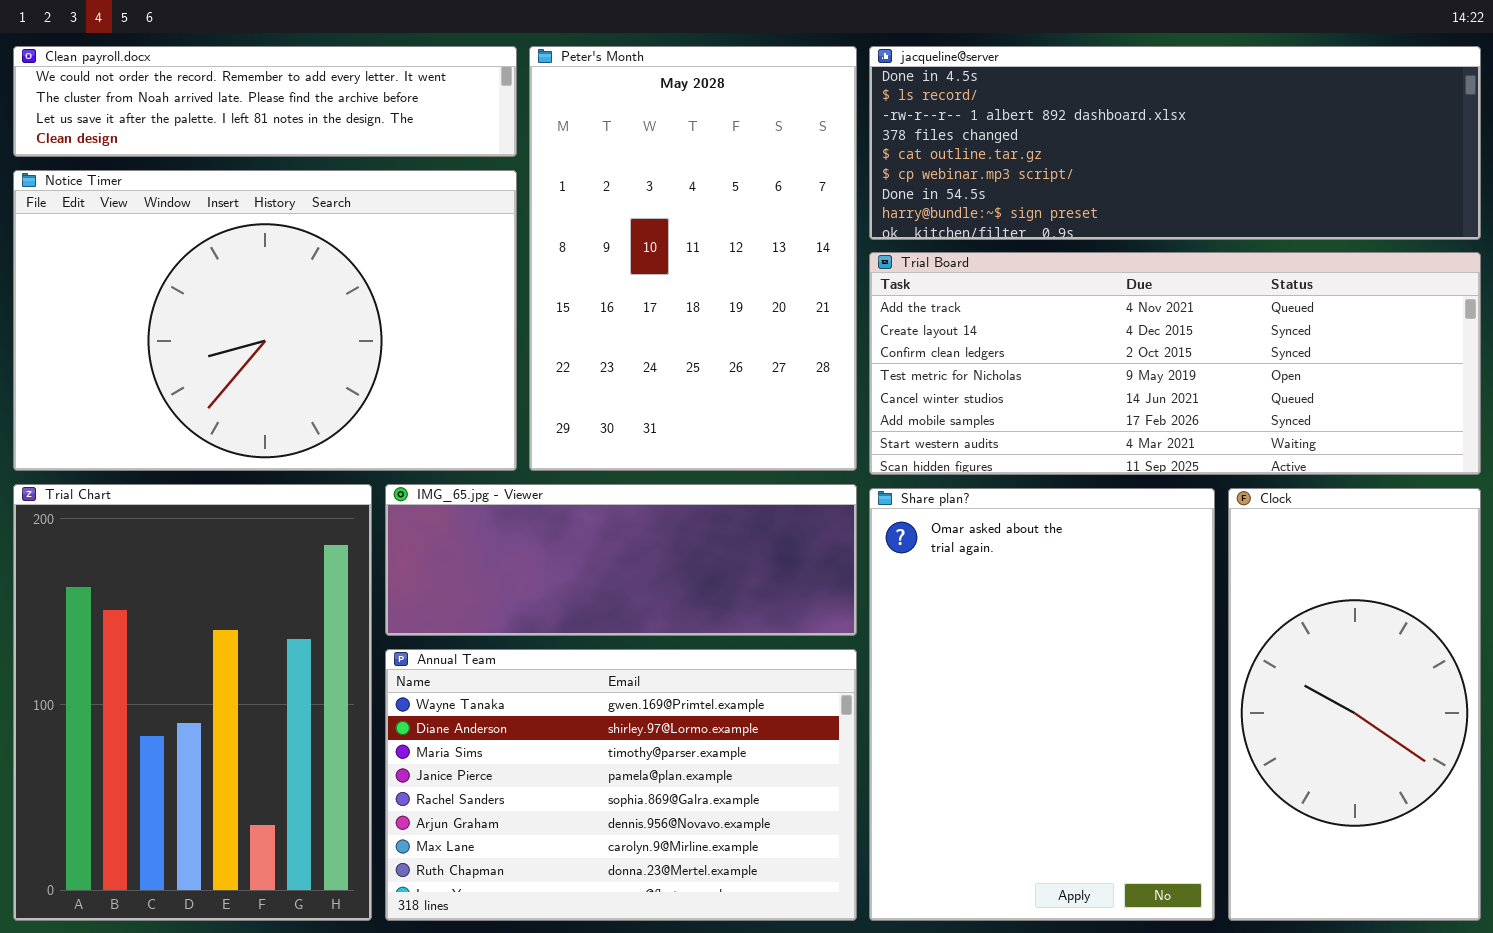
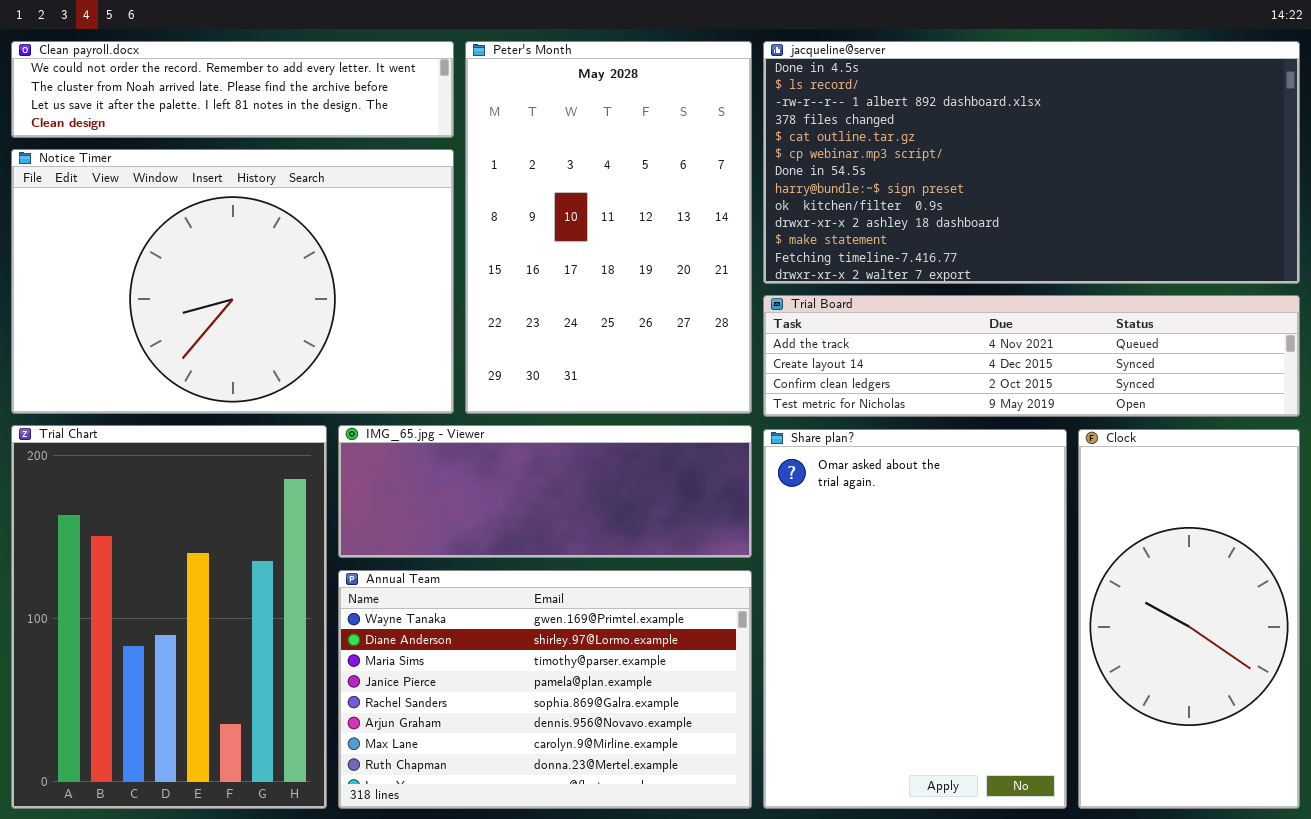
jacqueline@server: [869,46,1481,240] -> [763,41,1300,284], resized
Trial Board: [869,252,1481,475] -> [763,295,1300,417], resized

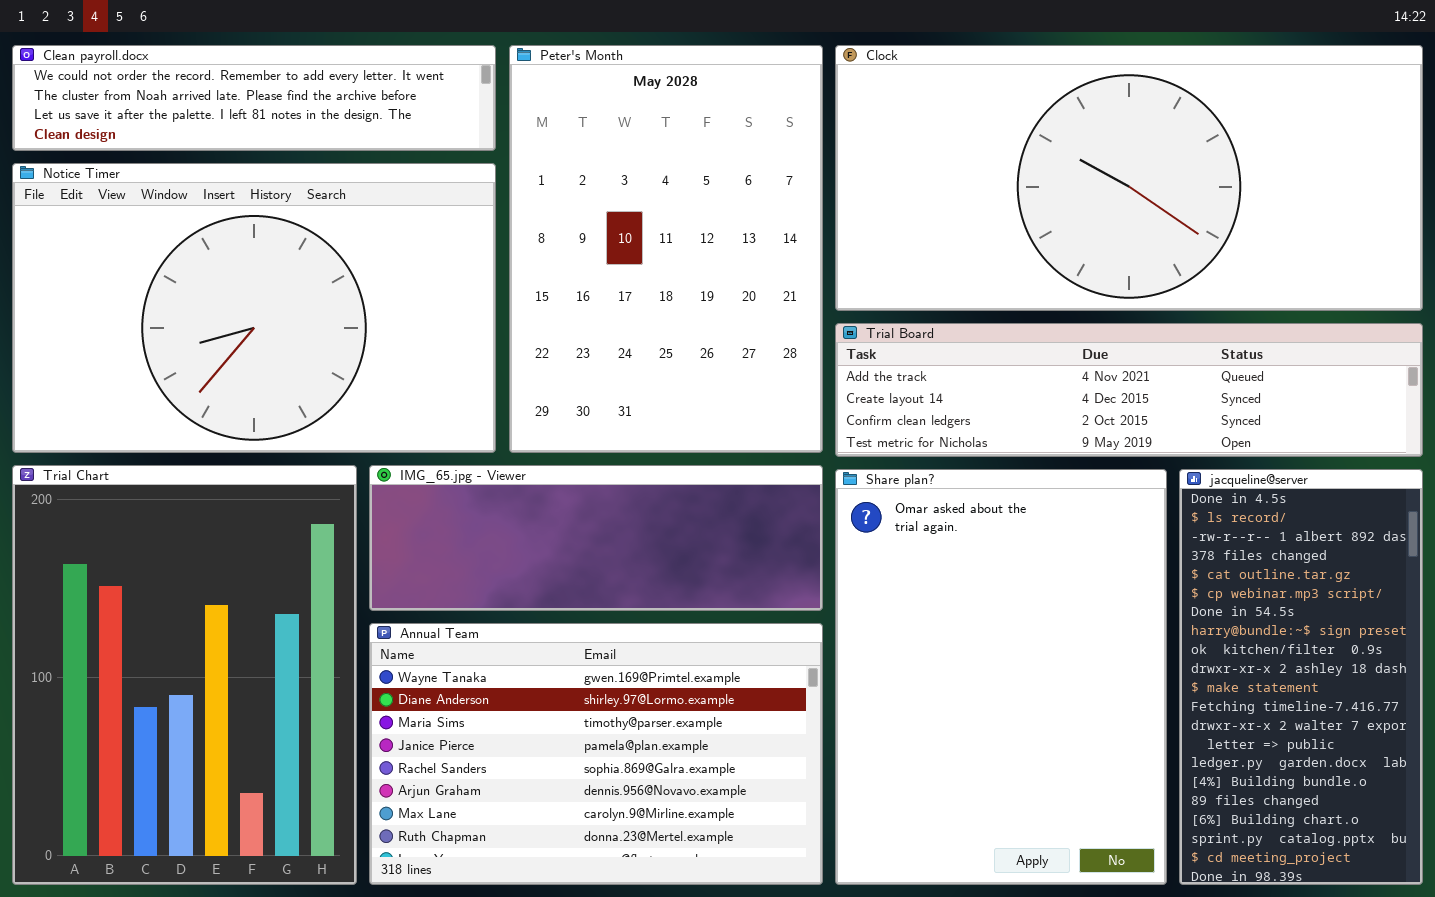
jacqueline@server: [763,41,1300,284] -> [1179,469,1423,885], moved, resized
Clock: [1078,429,1300,809] -> [835,45,1423,311], moved, resized

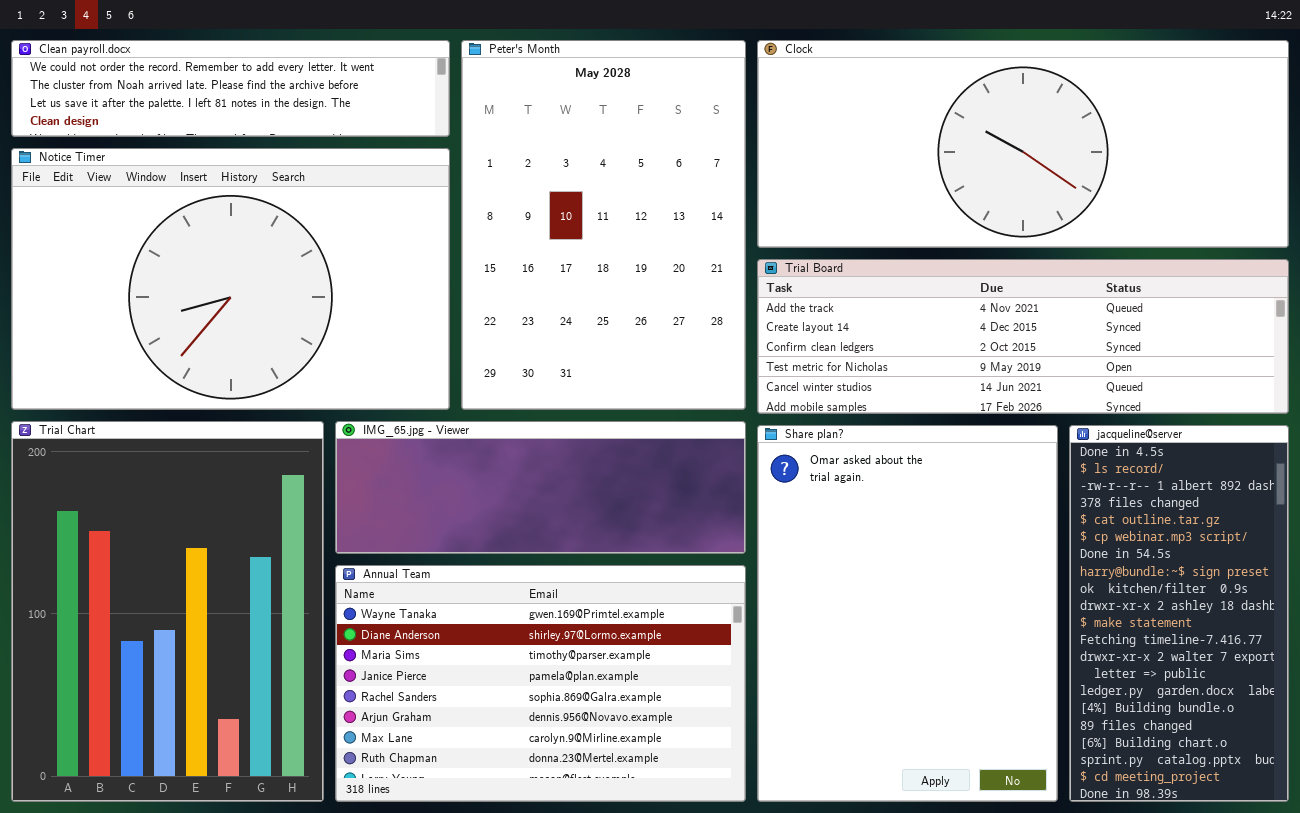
Clock: [835,45,1423,311] -> [757,40,1289,248], resized
Trial Board: [835,323,1423,457] -> [757,259,1289,414], resized

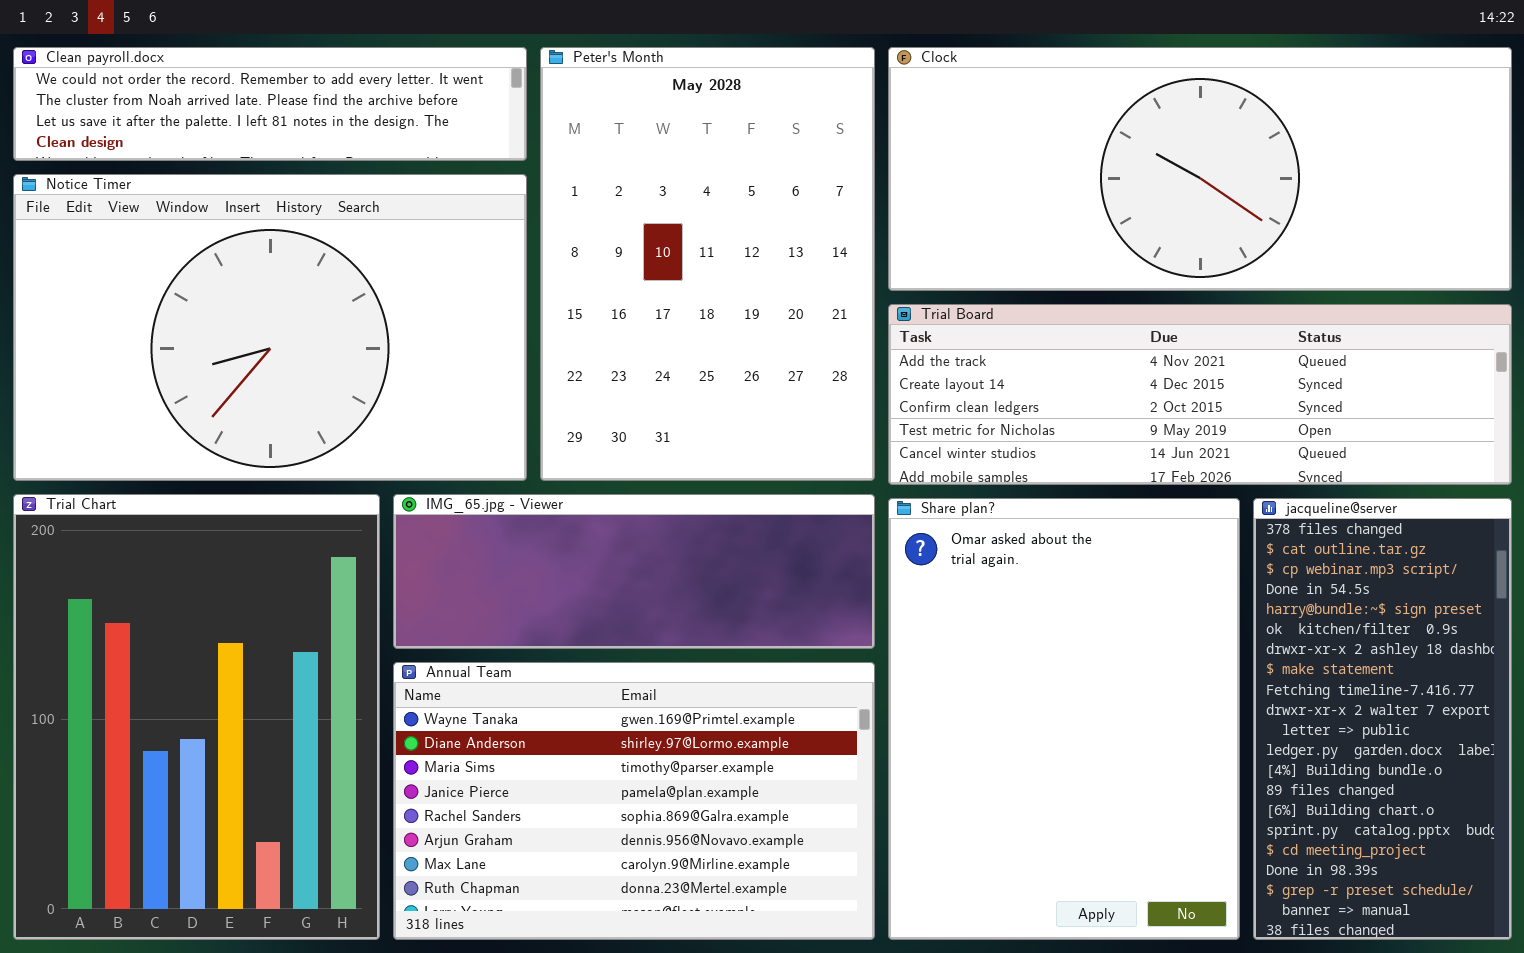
jacqueline@server: [1069,425,1289,802] -> [1253,498,1512,940], scrolled down 3 rows

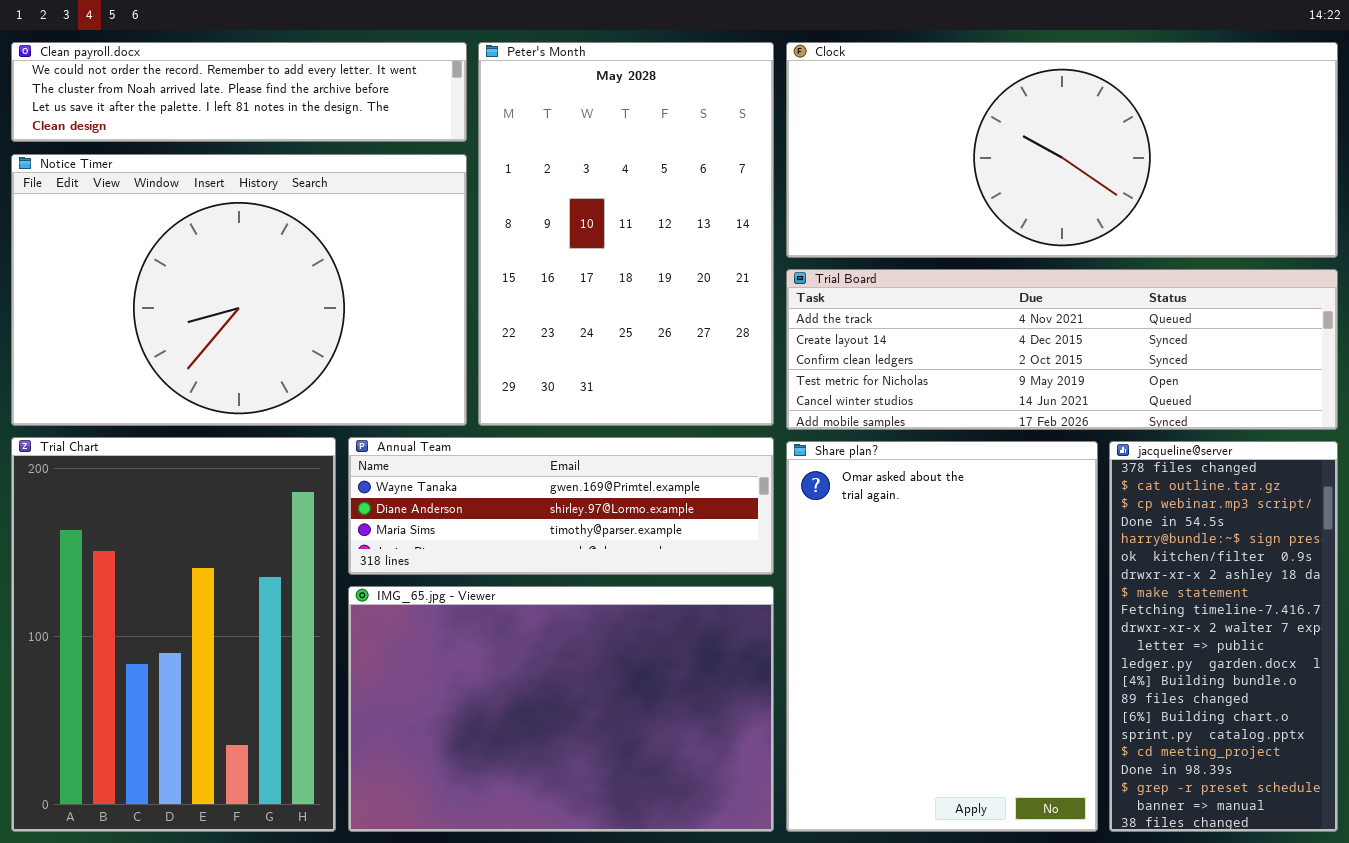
IMG_65.jpg - Viewer: [393,494,875,649] -> [348,586,774,832], moved, resized
Annual Team: [393,662,875,940] -> [348,437,774,575], moved, resized

